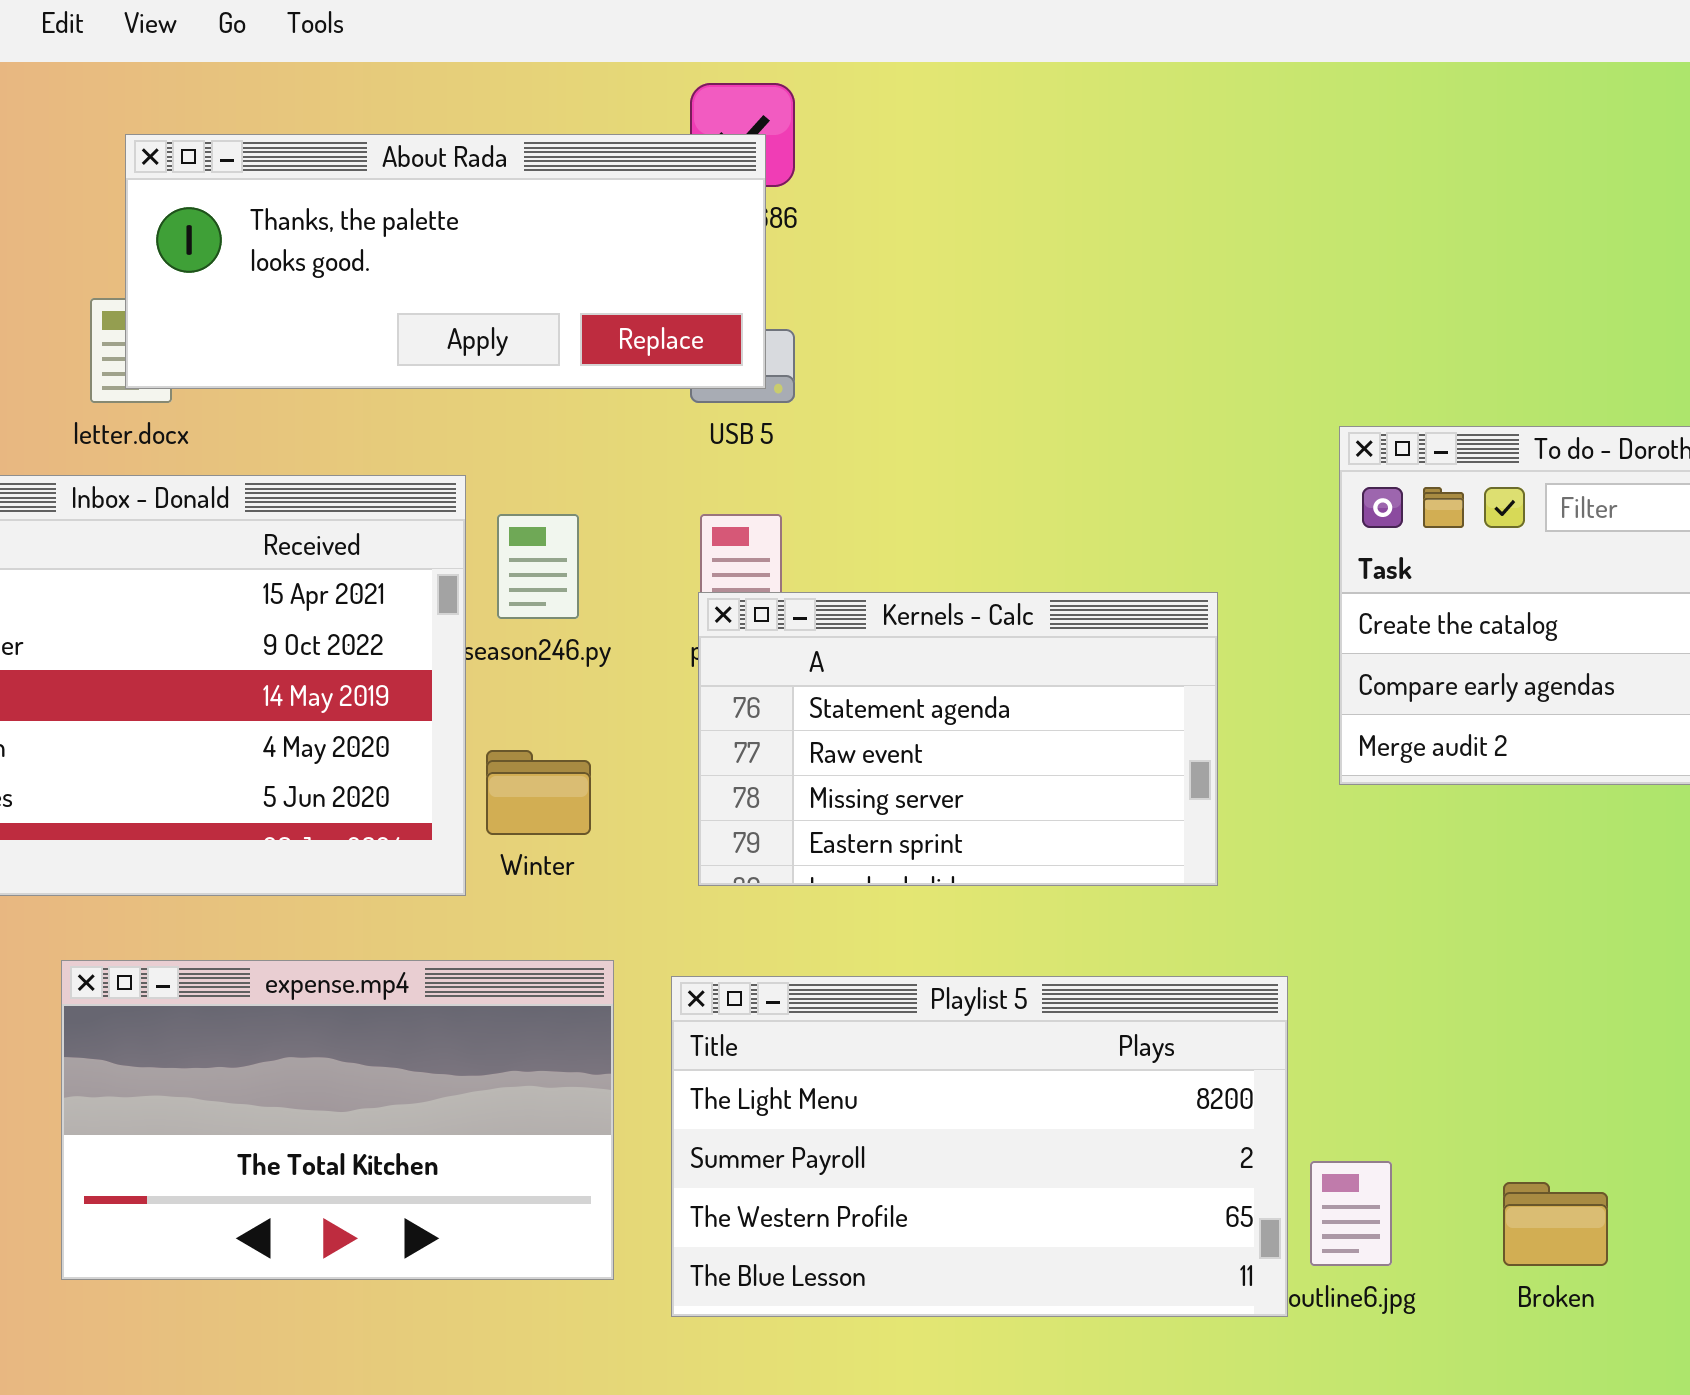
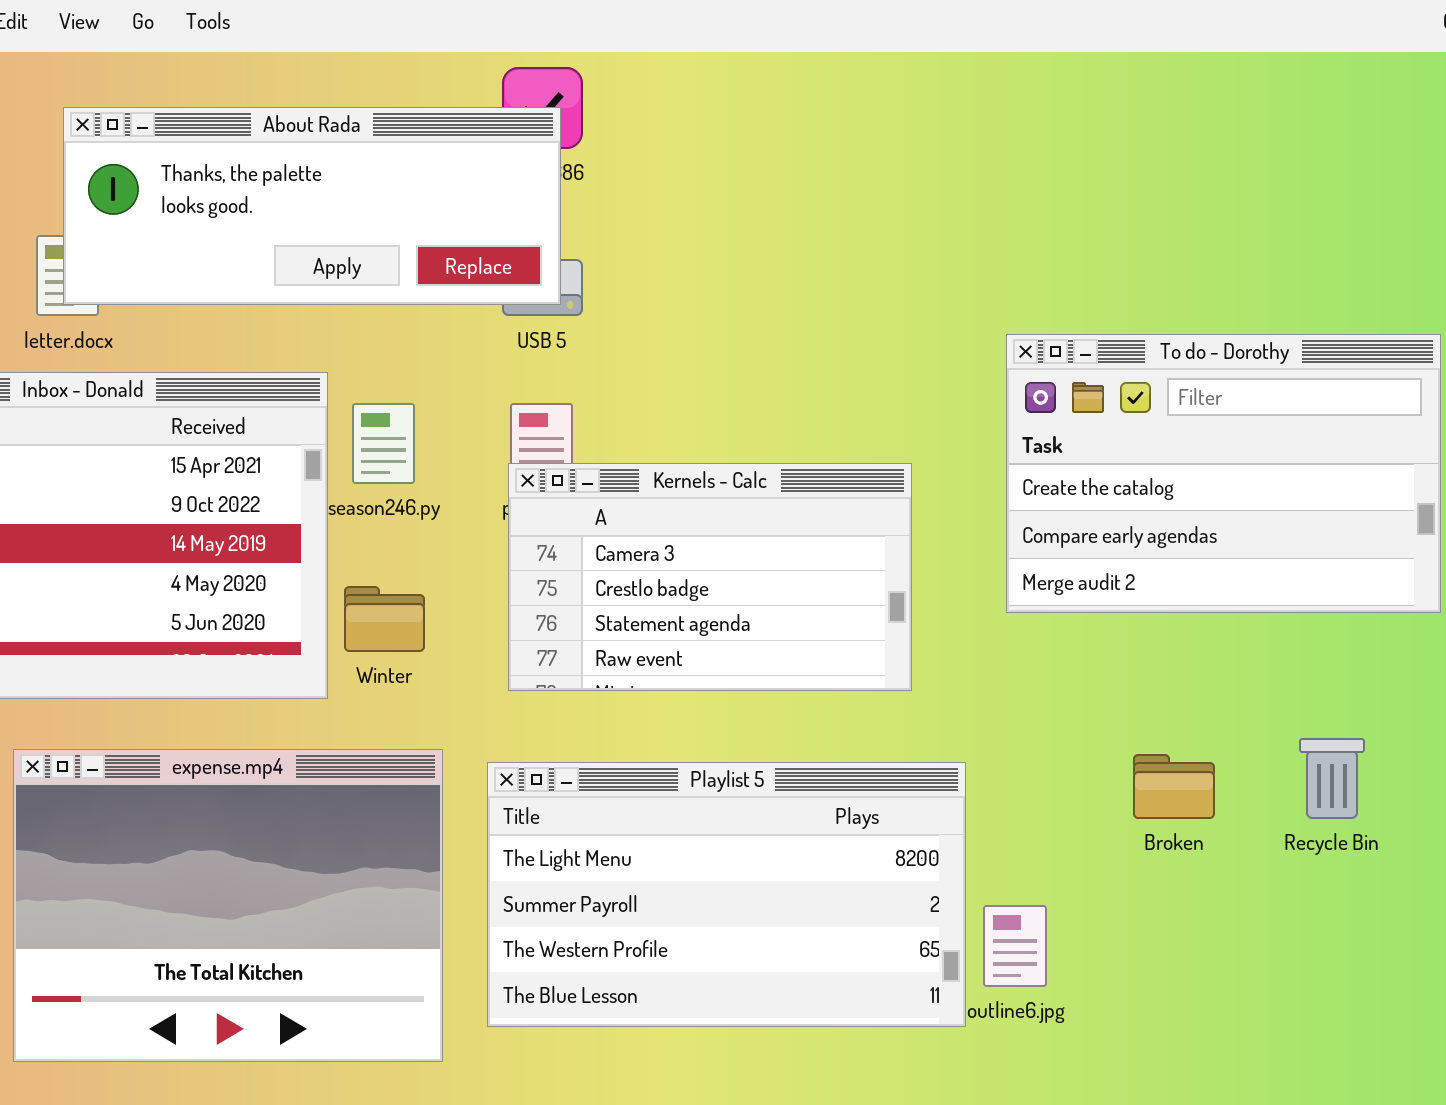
Kernels - Calc: [698,592,1218,886] -> [508,463,912,691], scrolled up 2 rows
expense.mp4: [61,960,614,1280] -> [13,749,443,1062], resized
Broken: [1503,1182,1608,1266] -> [1133,754,1215,819], moved

